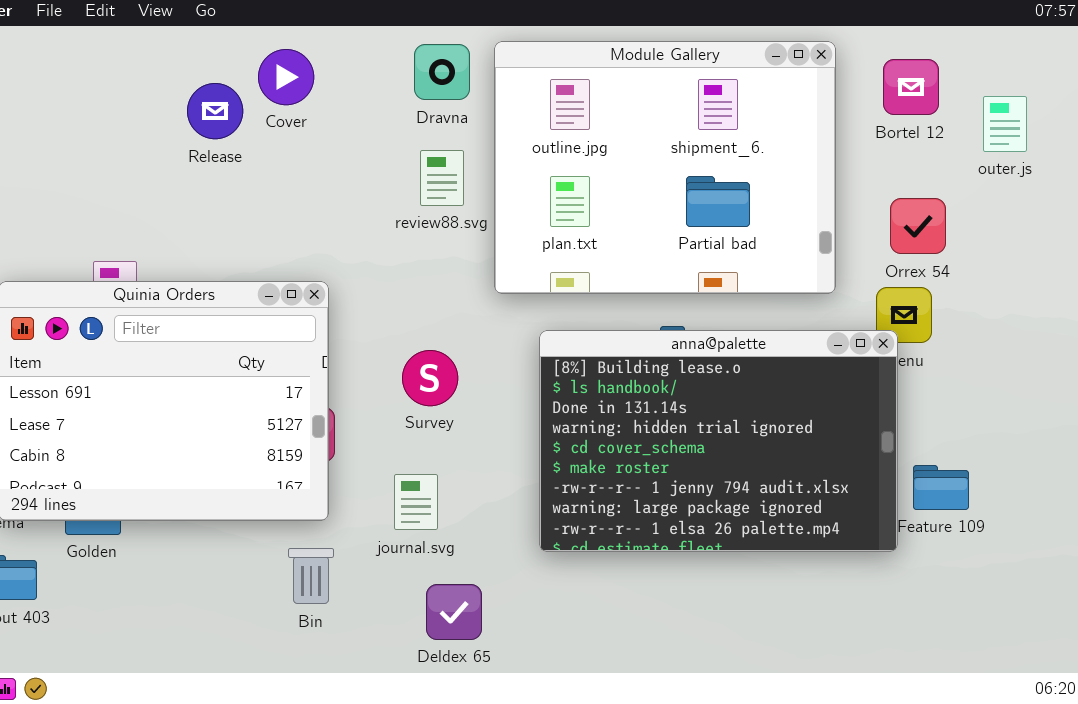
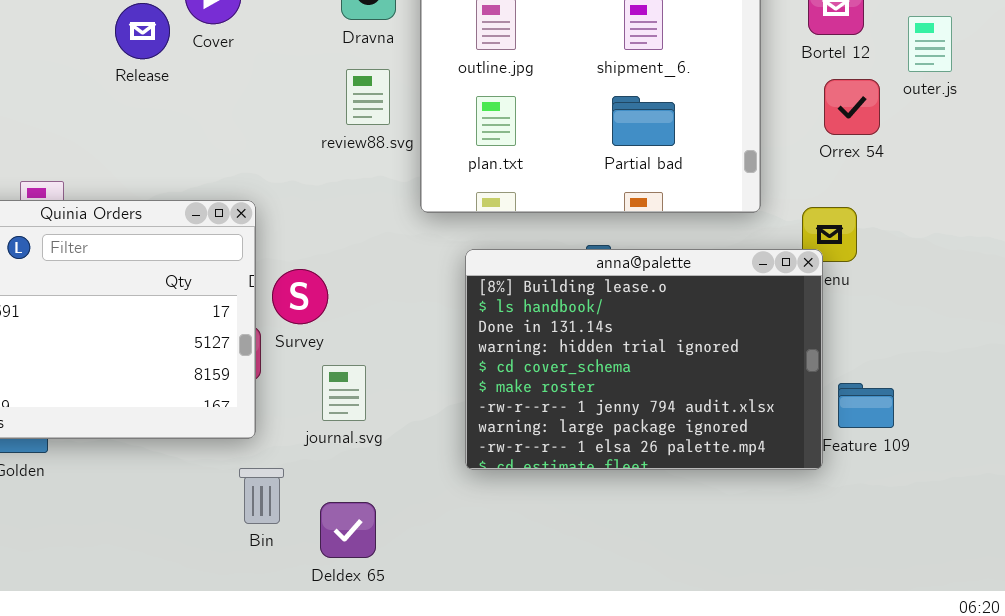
Orrex 54: [890,198,946,254] -> [824,79,880,135], moved
Survey: [402,350,458,406] -> [272,269,328,324], moved
journal.svg: [394,474,438,530] -> [322,365,366,421], moved
Bin: [288,548,334,604] -> [239,468,284,524], moved
Deldex 65: [426,584,482,640] -> [320,502,376,558], moved

